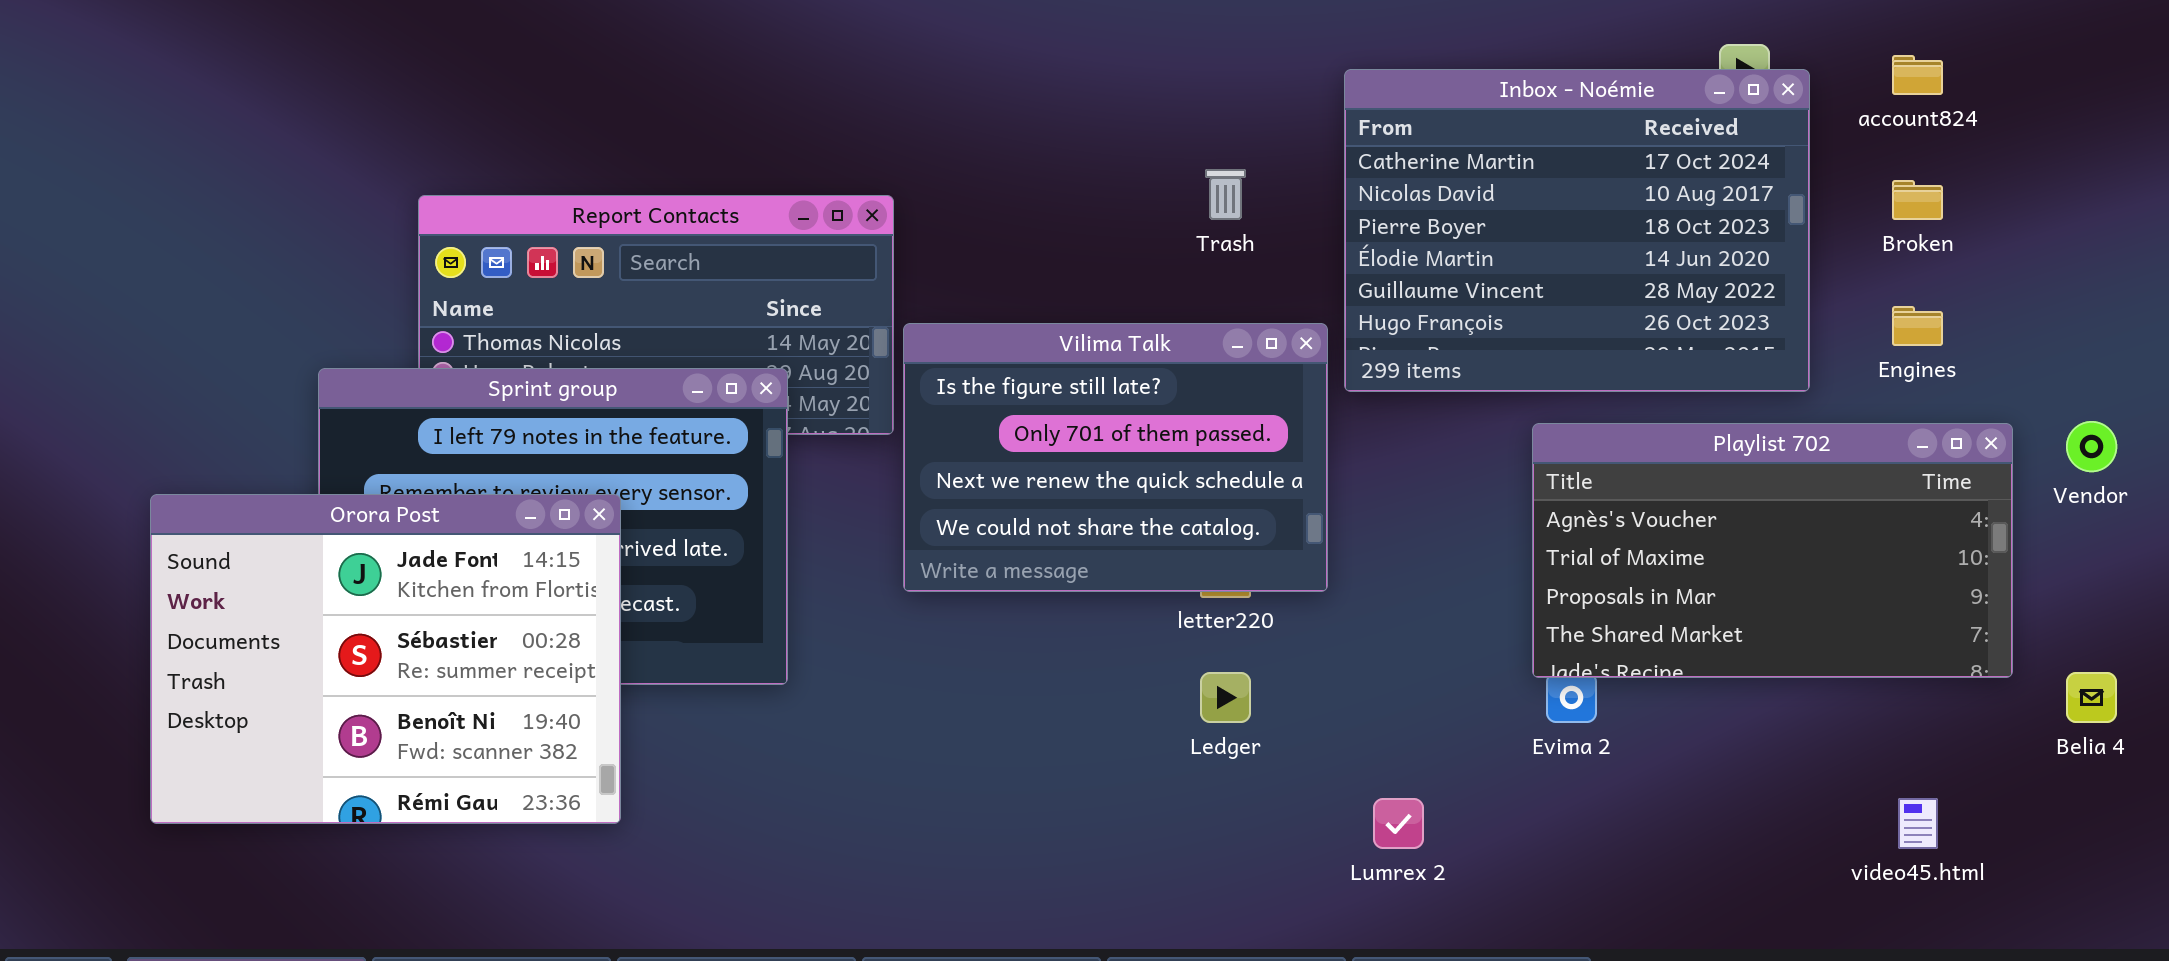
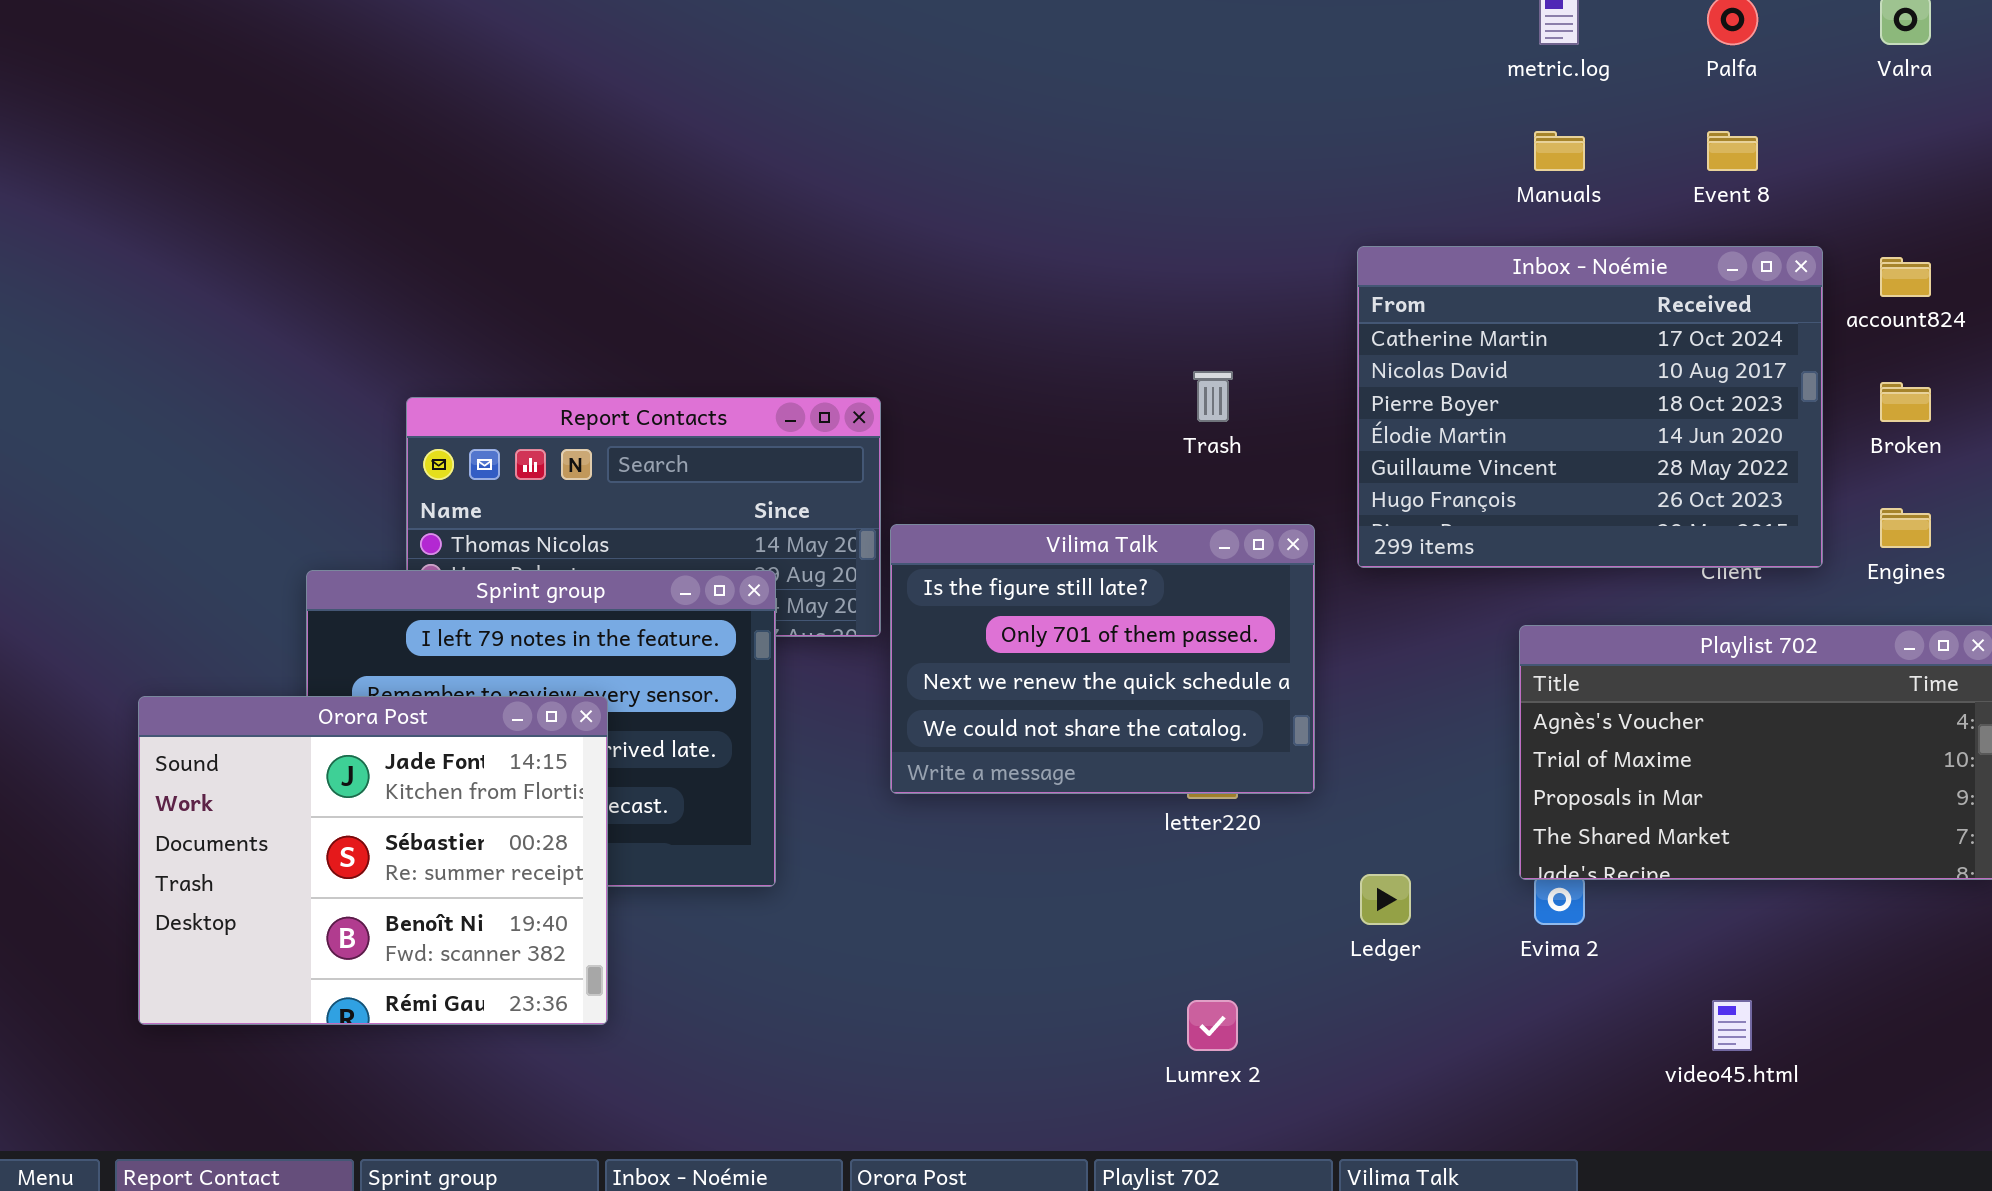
Inbox - Noémie: [1344,69,1810,392] -> [1357,246,1823,568], moved
Ledger: [1200,672,1251,723] -> [1360,874,1411,925], moved
Lumrex 2: [1373,798,1424,849] -> [1187,1000,1238,1051], moved
video45.html: [1898,798,1938,849] -> [1712,1000,1752,1051], moved

